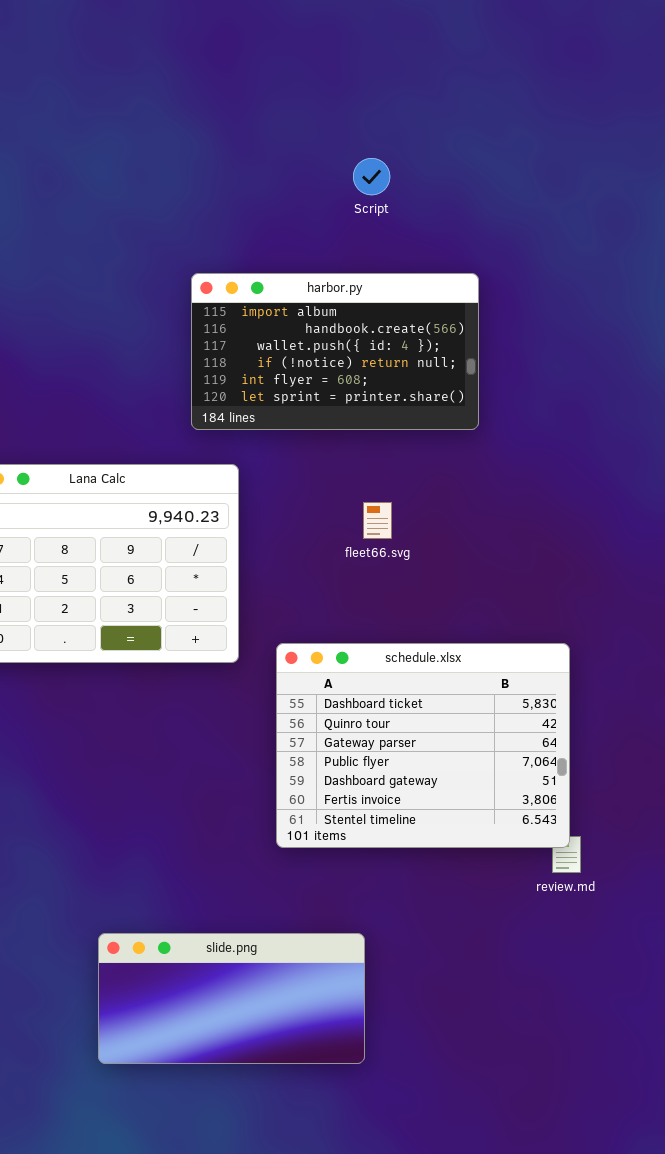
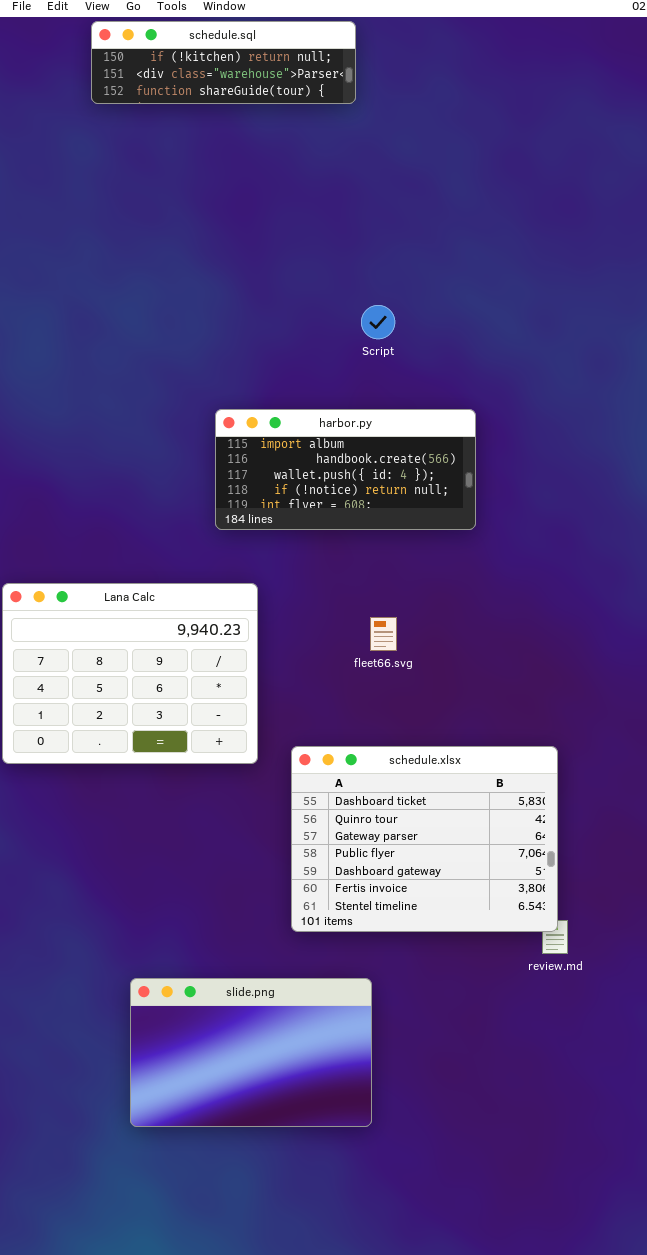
harbor.py: [191,273,479,430] -> [215,409,476,530], resized
slide.png: [98,933,365,1064] -> [130,978,372,1127], resized

